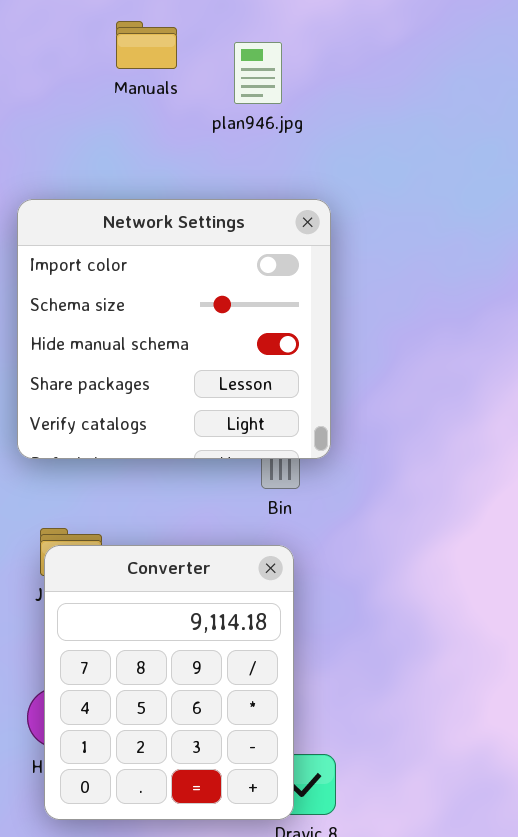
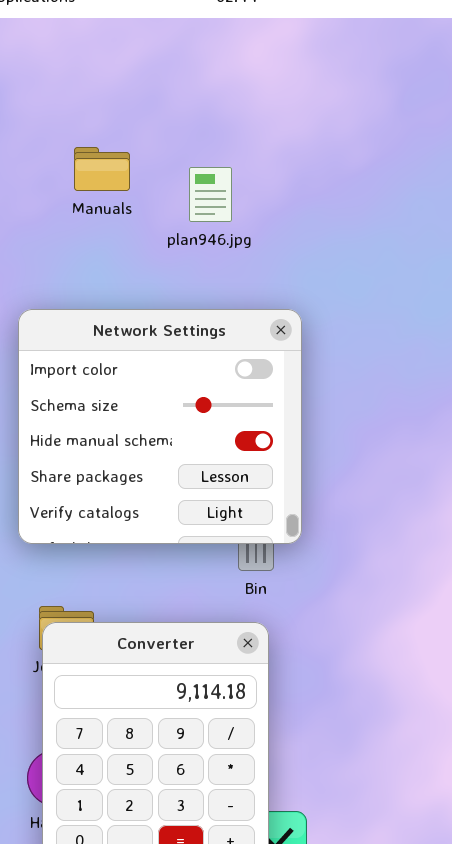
Manuals: [116,21,177,69] -> [74,147,130,191], moved
plan946.jpg: [234,42,282,104] -> [189,167,232,222], moved

